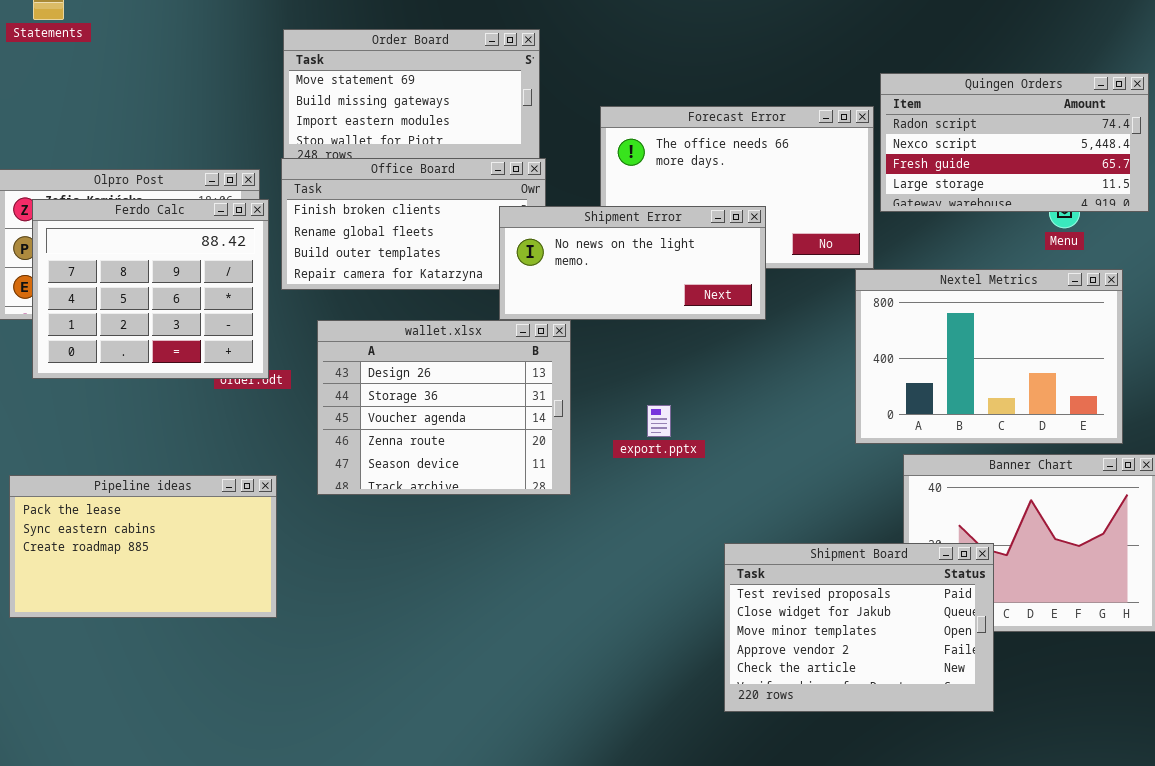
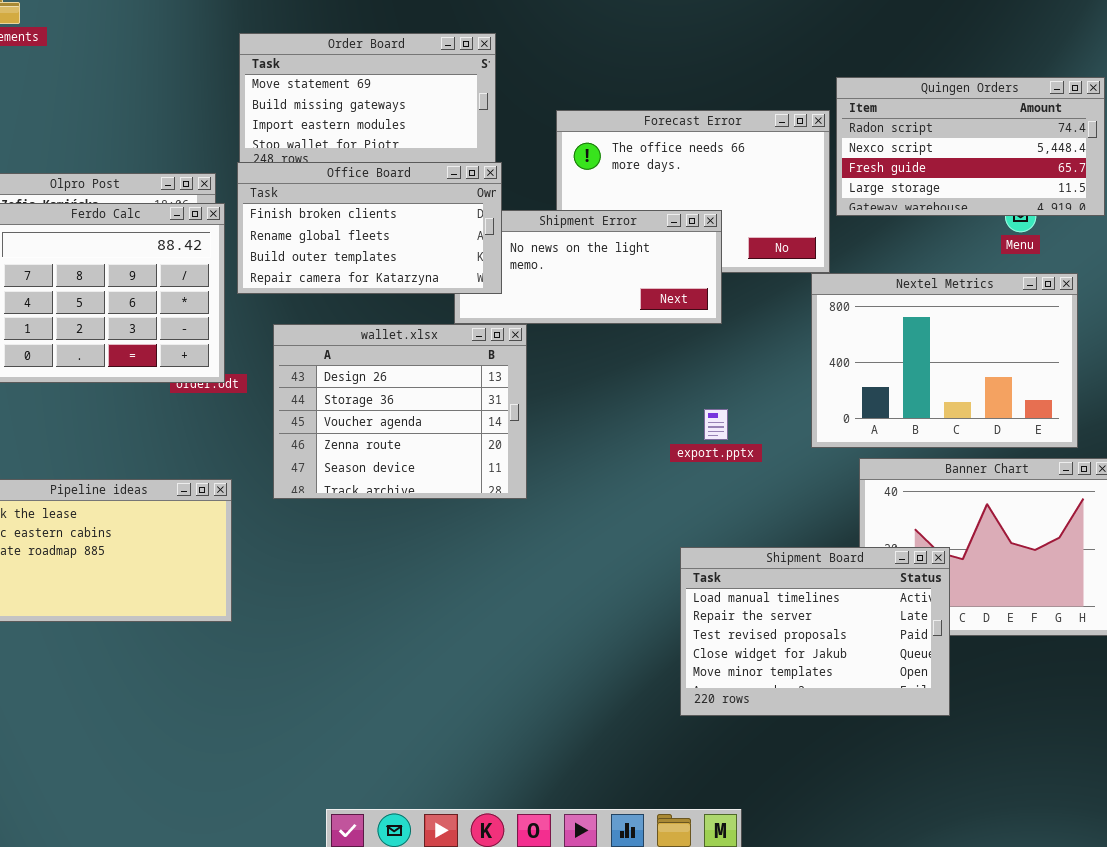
Office Board: [281,158,546,290] -> [237,162,502,294], raised
export.pptx: [647,405,671,437] -> [704,409,728,440], moved
Shipment Board: [724,543,994,712] -> [680,547,950,716], scrolled up 2 rows

